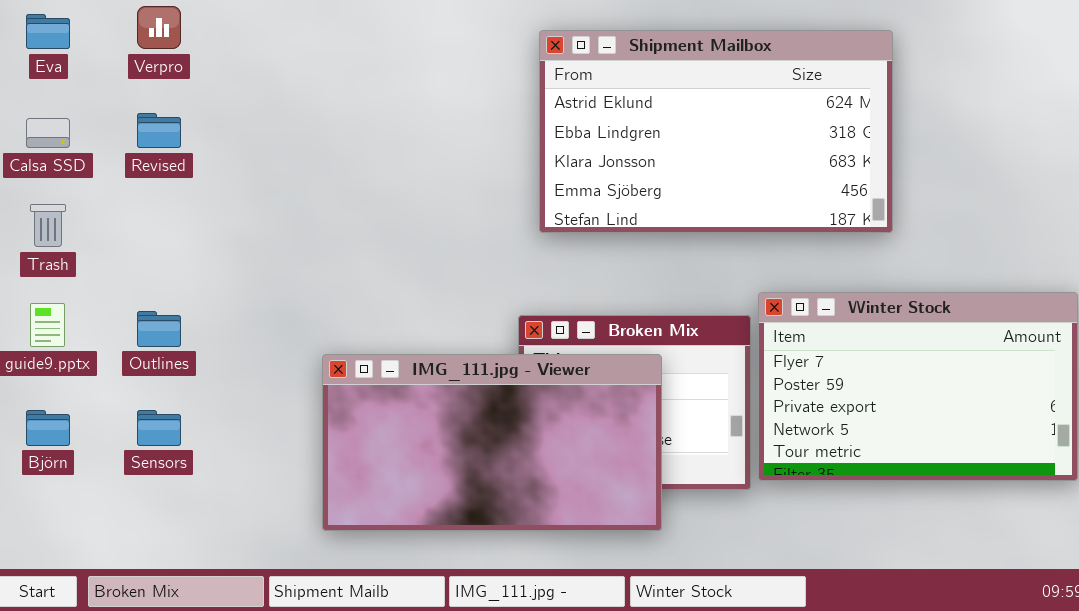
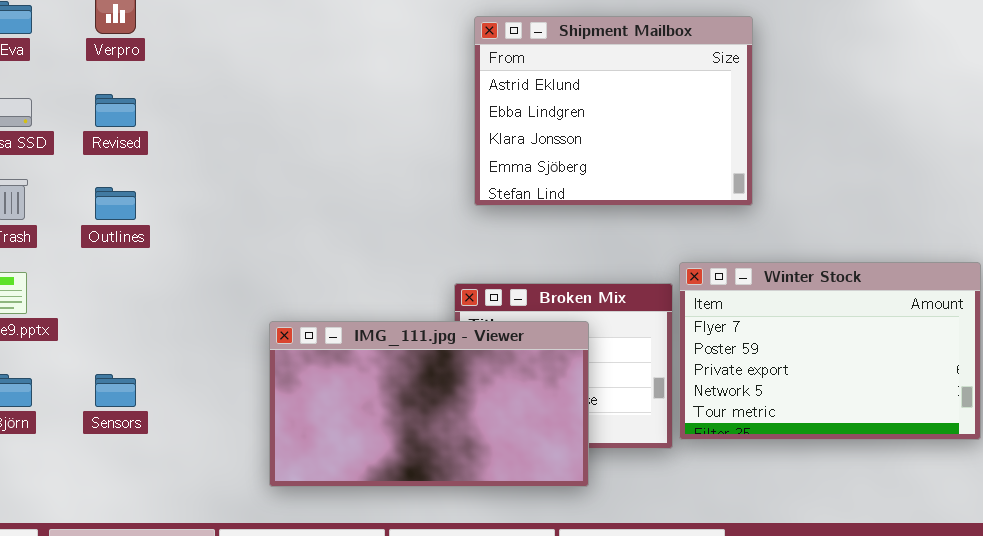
Shipment Mailbox: [539,30,893,233] -> [474,16,753,206], resized
Outlines: [137,311,181,347] -> [95,187,136,220], moved

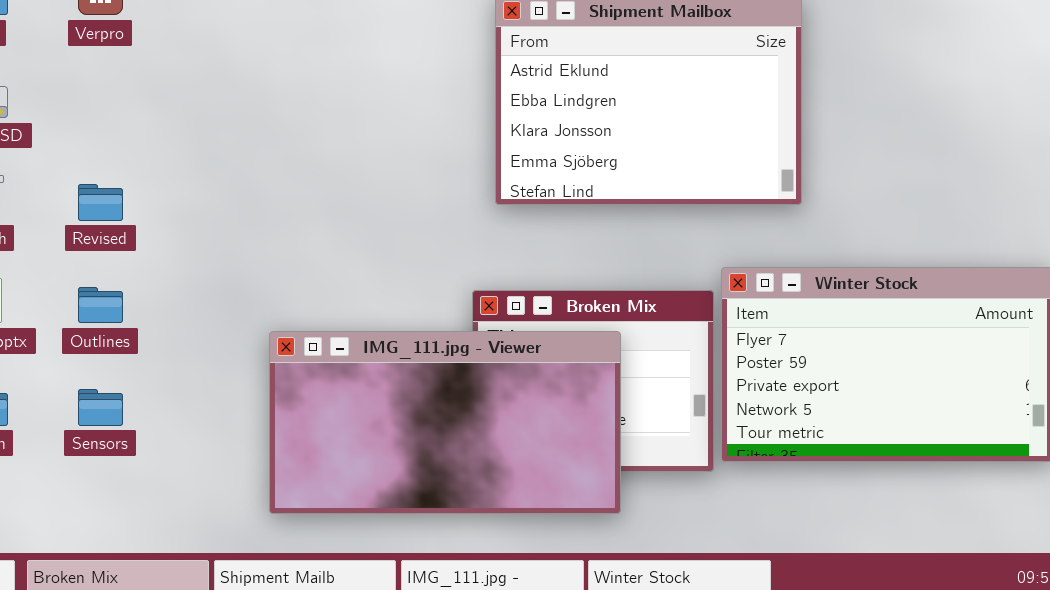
Revised: [95,94,136,127] -> [78,184,123,221], moved
Outlines: [95,187,136,220] -> [78,287,123,323], moved

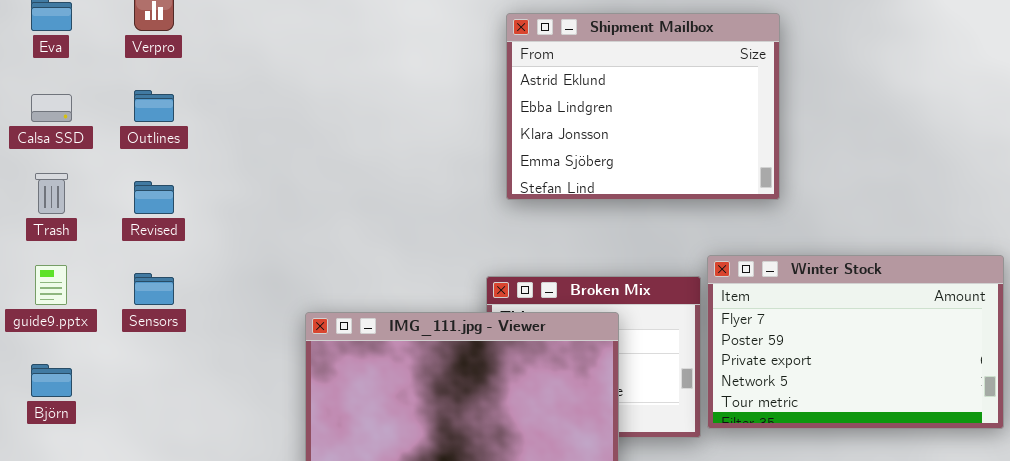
Outlines: [78,287,123,323] -> [134,90,174,122], moved
Sensors: [78,389,123,426] -> [134,273,174,305], moved

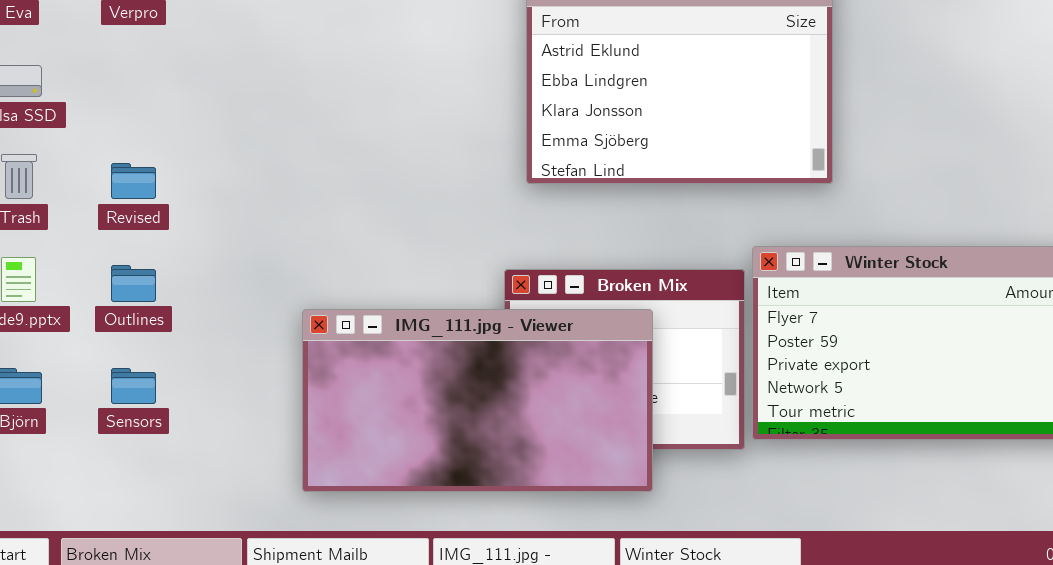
Outlines: [134,90,174,122] -> [111,265,156,302], moved
Sensors: [134,273,174,305] -> [111,368,156,404], moved

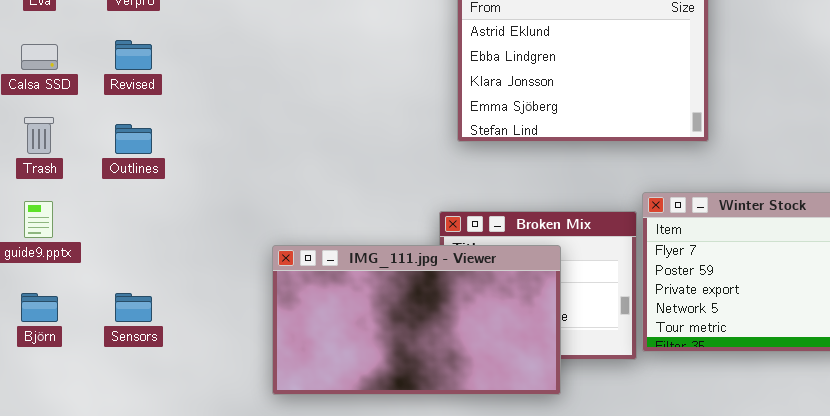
Revised: [111,163,156,199] -> [115,40,152,70], moved
Outlines: [111,265,156,302] -> [115,124,152,154], moved

